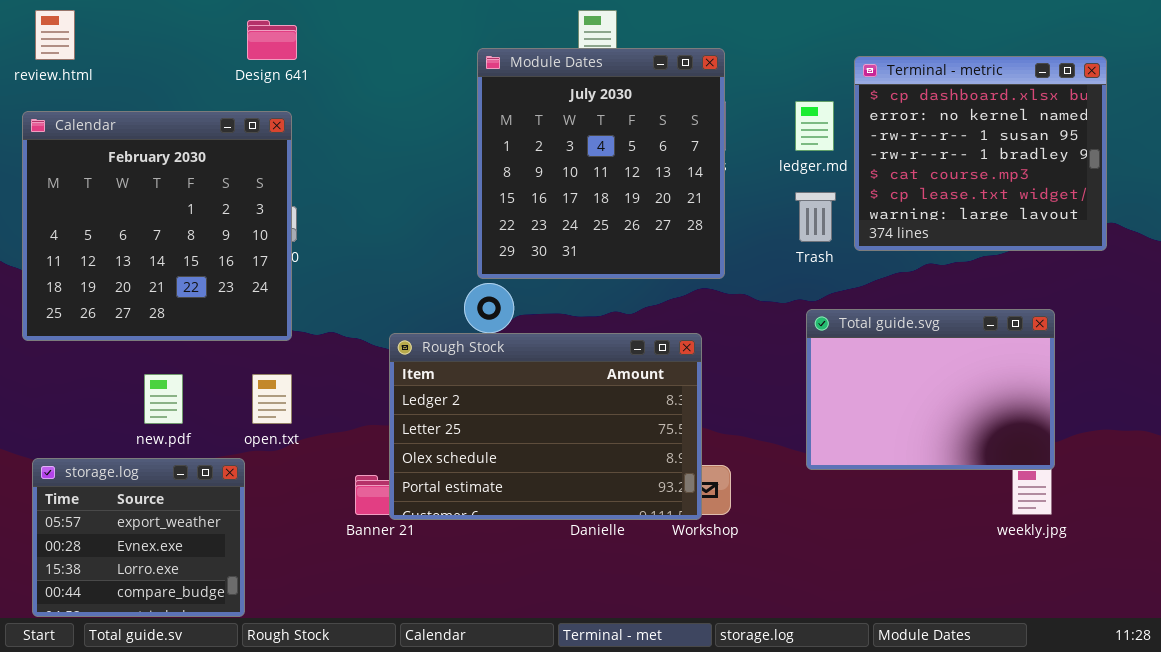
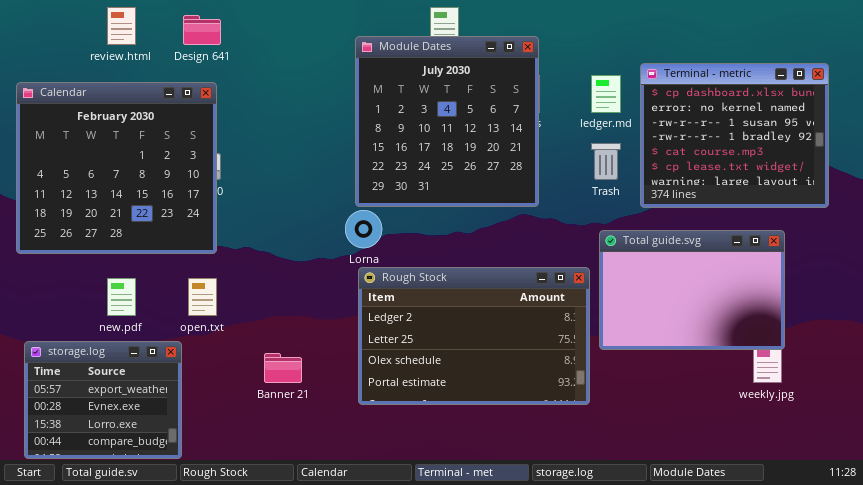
review.html: [35,10,75,60] -> [107,7,136,45], moved
Terminal - metric: [854,56,1107,251] -> [640,63,829,208], moved
Rough Stock: [389,333,702,520] -> [358,267,590,405], moved

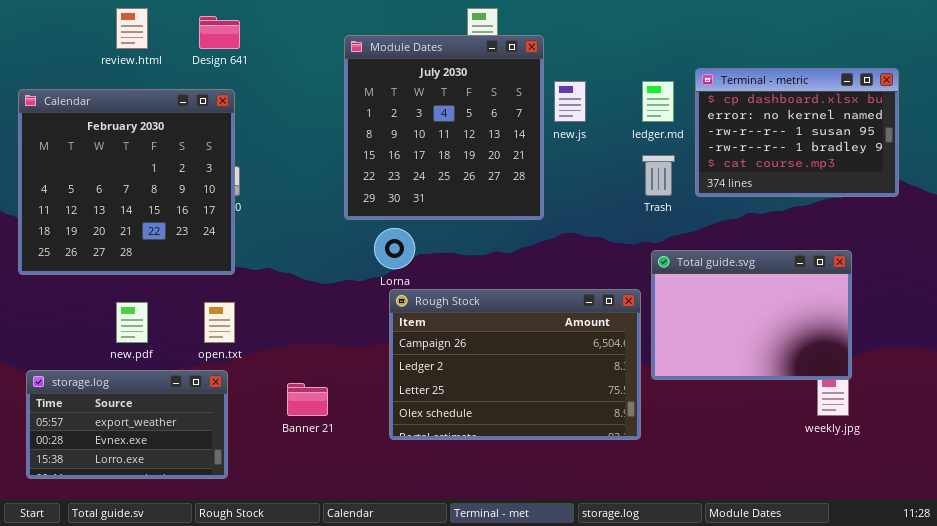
Module Dates: [355,36,539,207] -> [344,35,544,220], moved
Terminal - metric: [640,63,829,208] -> [695,68,899,197], resized
Rough Stock: [358,267,590,405] -> [389,289,641,440], scrolled up 1 row
storage.log: [24,341,182,459] -> [26,370,228,479], resized

